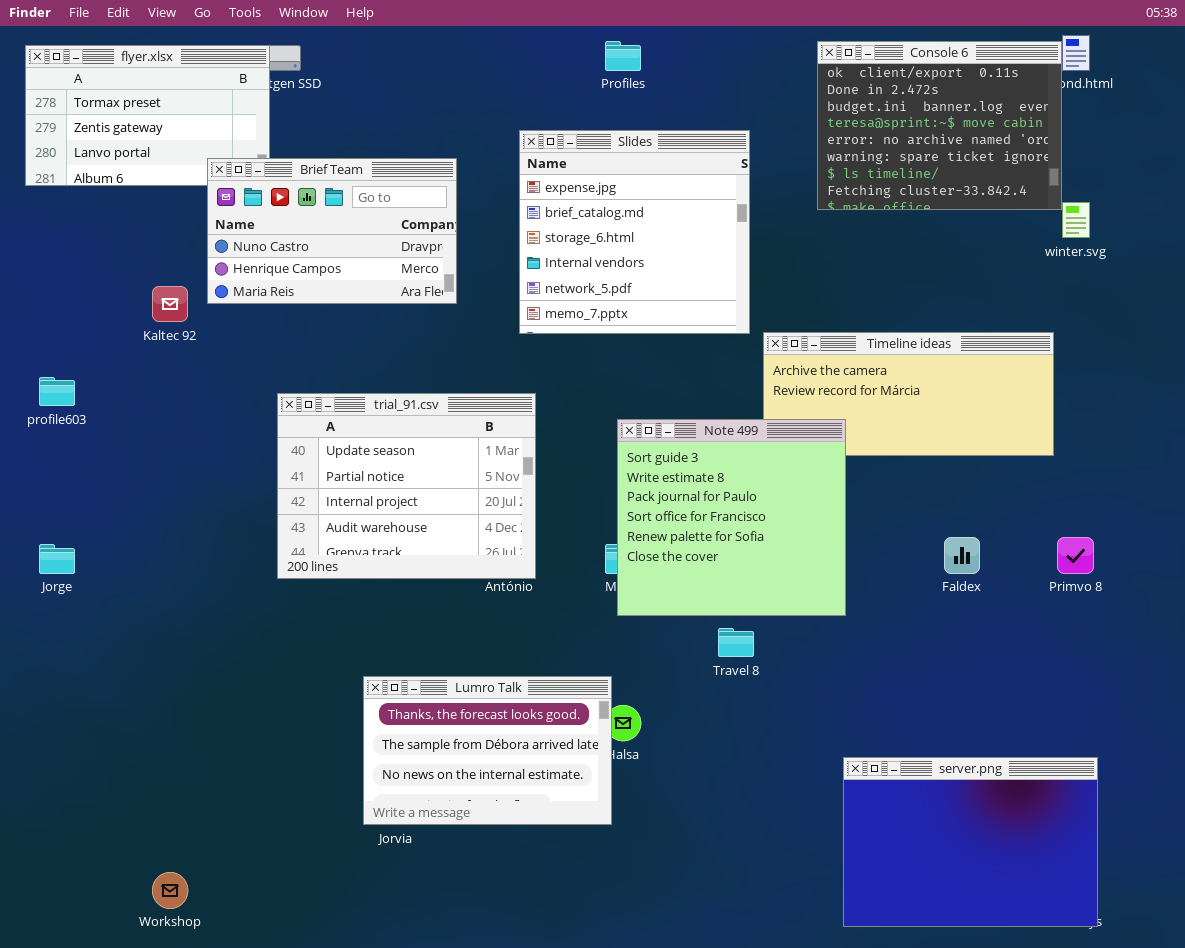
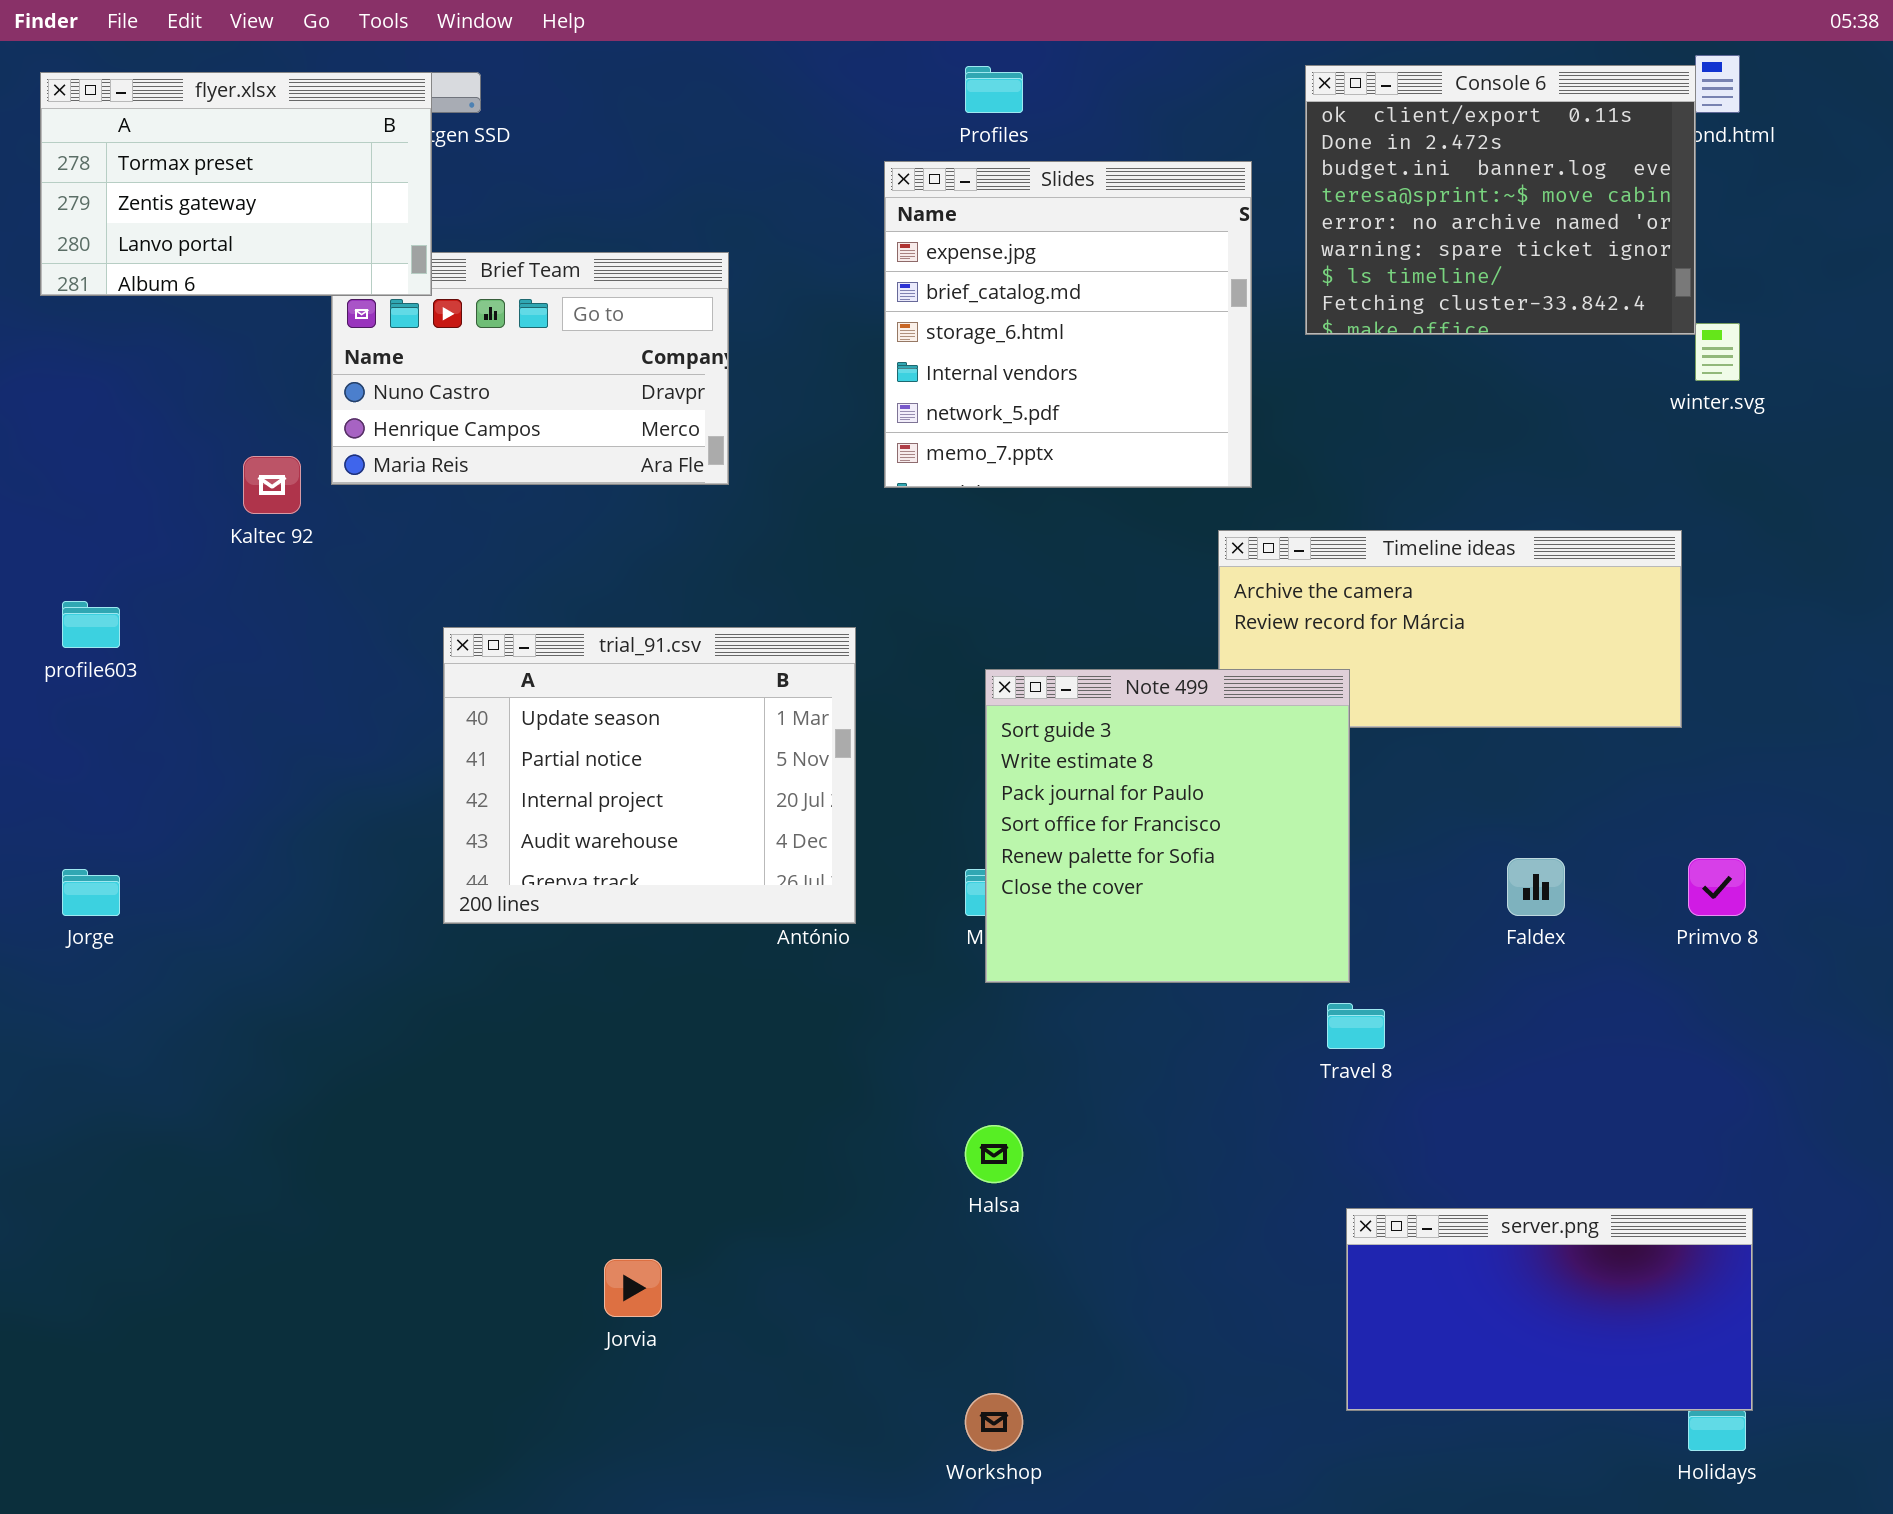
flyer.xlsx: [25,45,270,186] -> [40,72,432,296], raised
Slides: [519,130,750,334] -> [884,161,1252,488], moved
Travel 8: [718,628,754,657] -> [1327,1003,1385,1049], moved
Lumro Talk: [363,676,612,825] -> none, closed
server.png: [843,757,1098,927] -> [1346,1208,1753,1411], resized
Workshop: [152,872,188,909] -> [965,1393,1023,1451], moved

